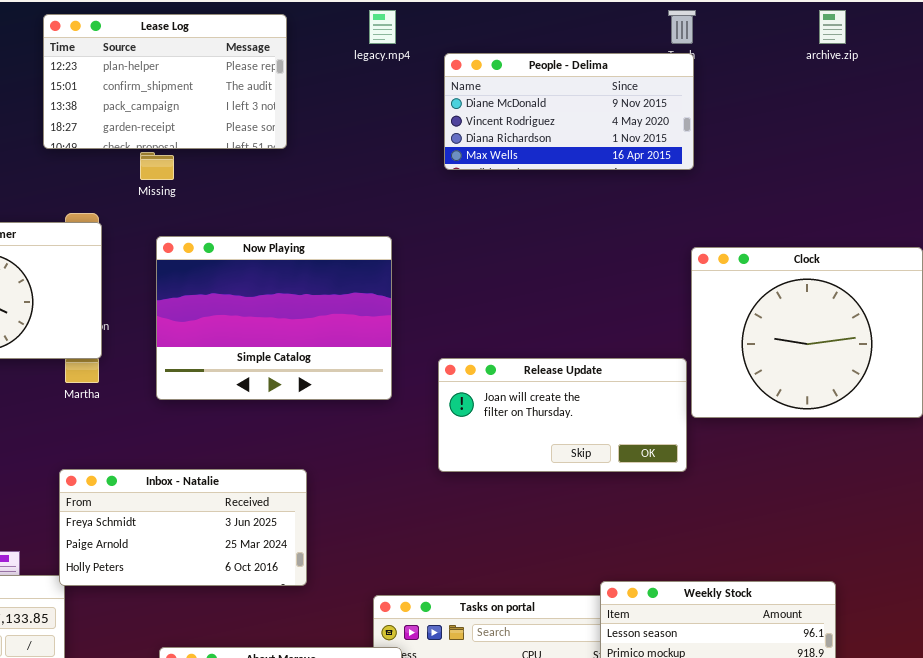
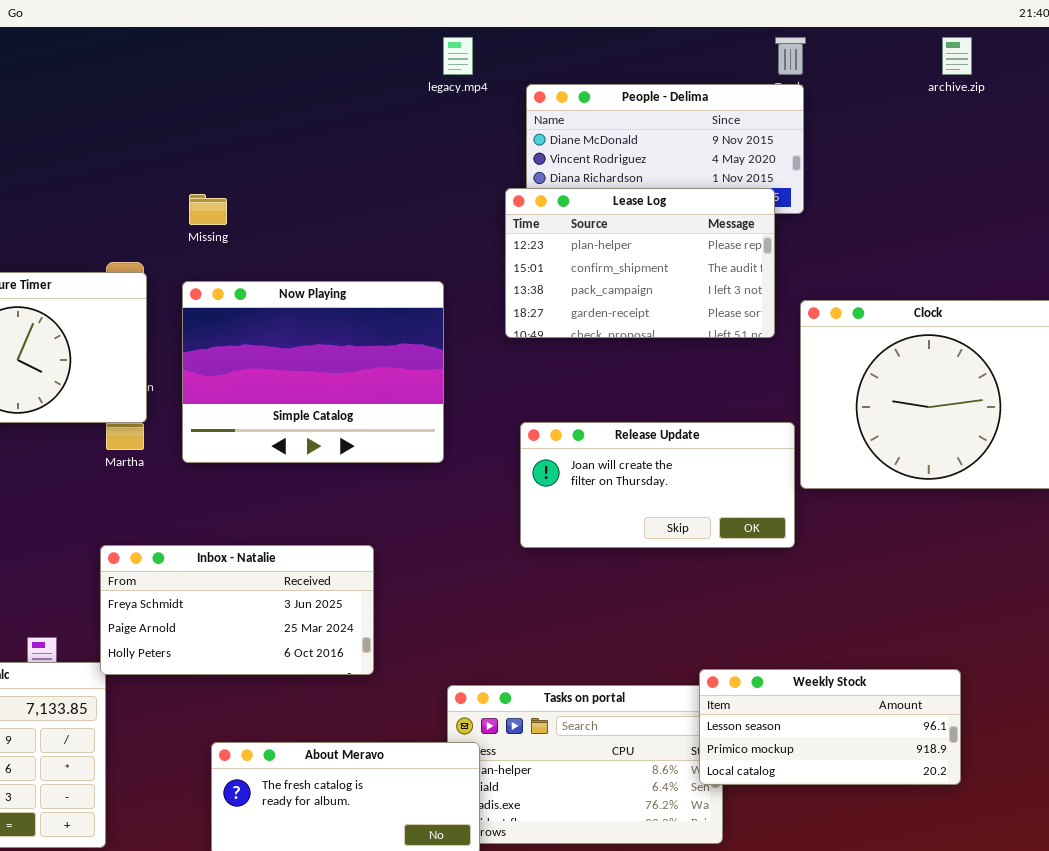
Lease Log: [43,14,287,149] -> [505,188,775,338], moved
Now Playing: [156,236,392,400] -> [182,281,444,463], moved

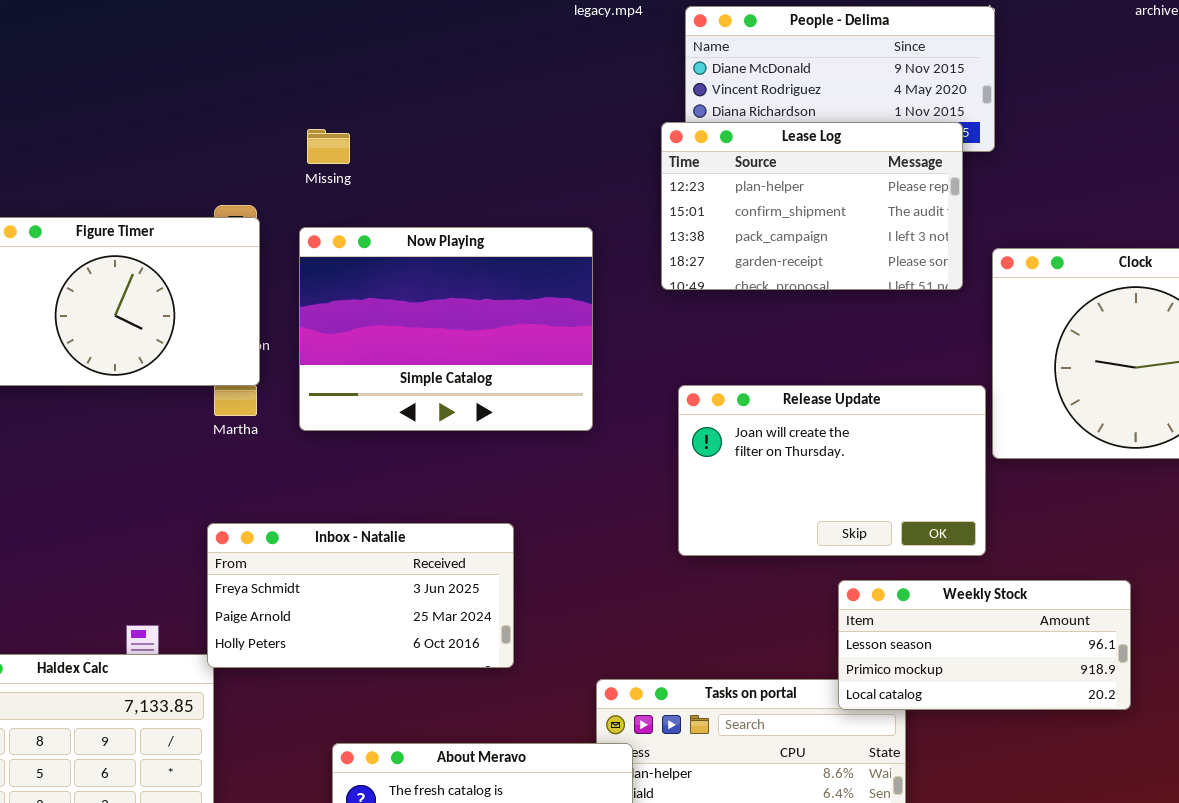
Release Update: [520,422,795,548] -> [678,385,986,556], resized
Weekly Stock: [699,669,961,785] -> [838,580,1131,710], moved

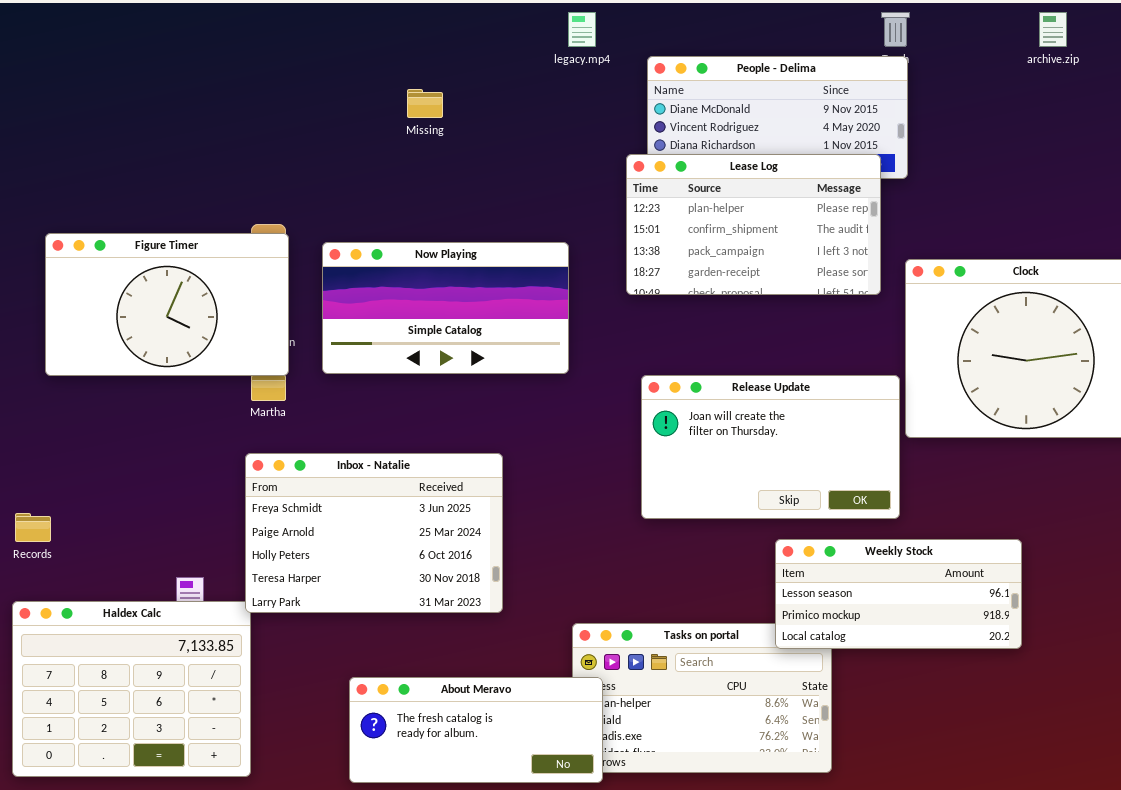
Missing: [307,129,350,164] -> [407,89,443,118], moved
Now Playing: [299,227,593,431] -> [322,242,569,374], resized
Inbox - Natalie: [207,523,514,668] -> [245,453,503,613], resized

